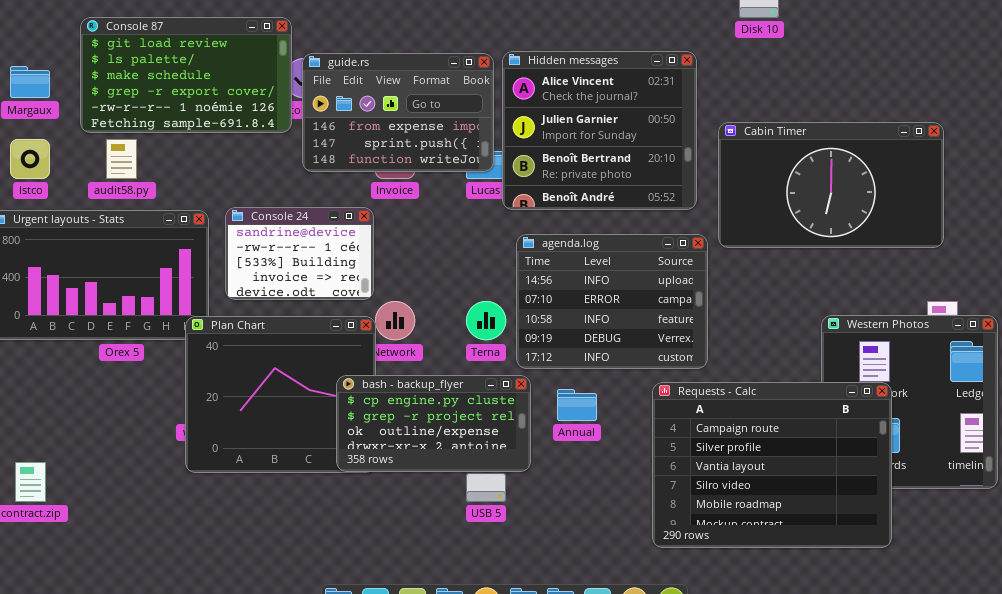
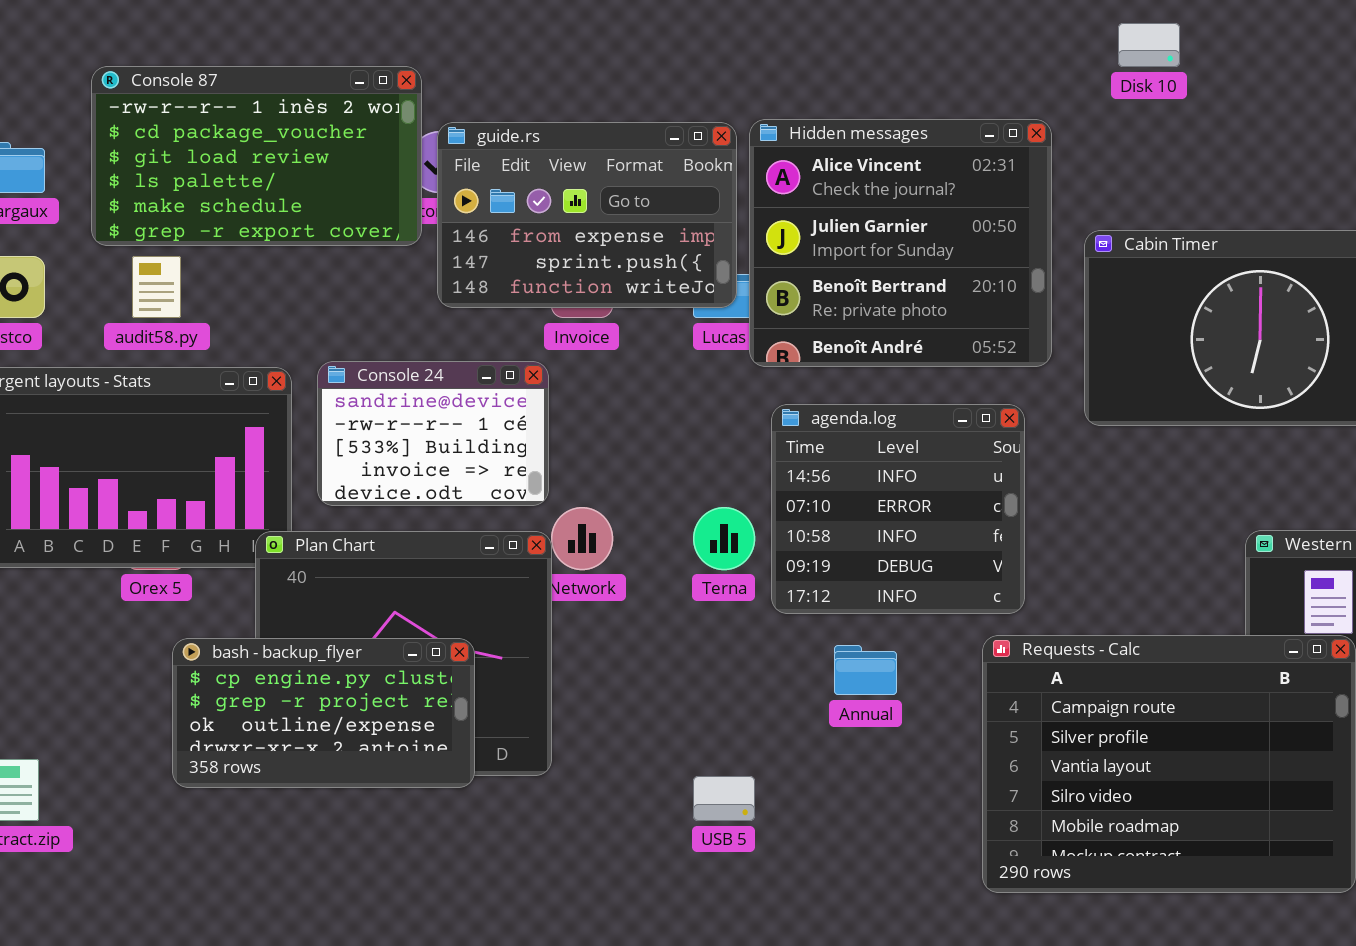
Console 87: [80,17,292,133] -> [91,66,422,246], scrolled up 2 rows
agenda.log: [516,234,708,369] -> [771,404,1025,614], resized
bash - backup_flyer: [336,375,531,472] -> [172,638,475,788], moved

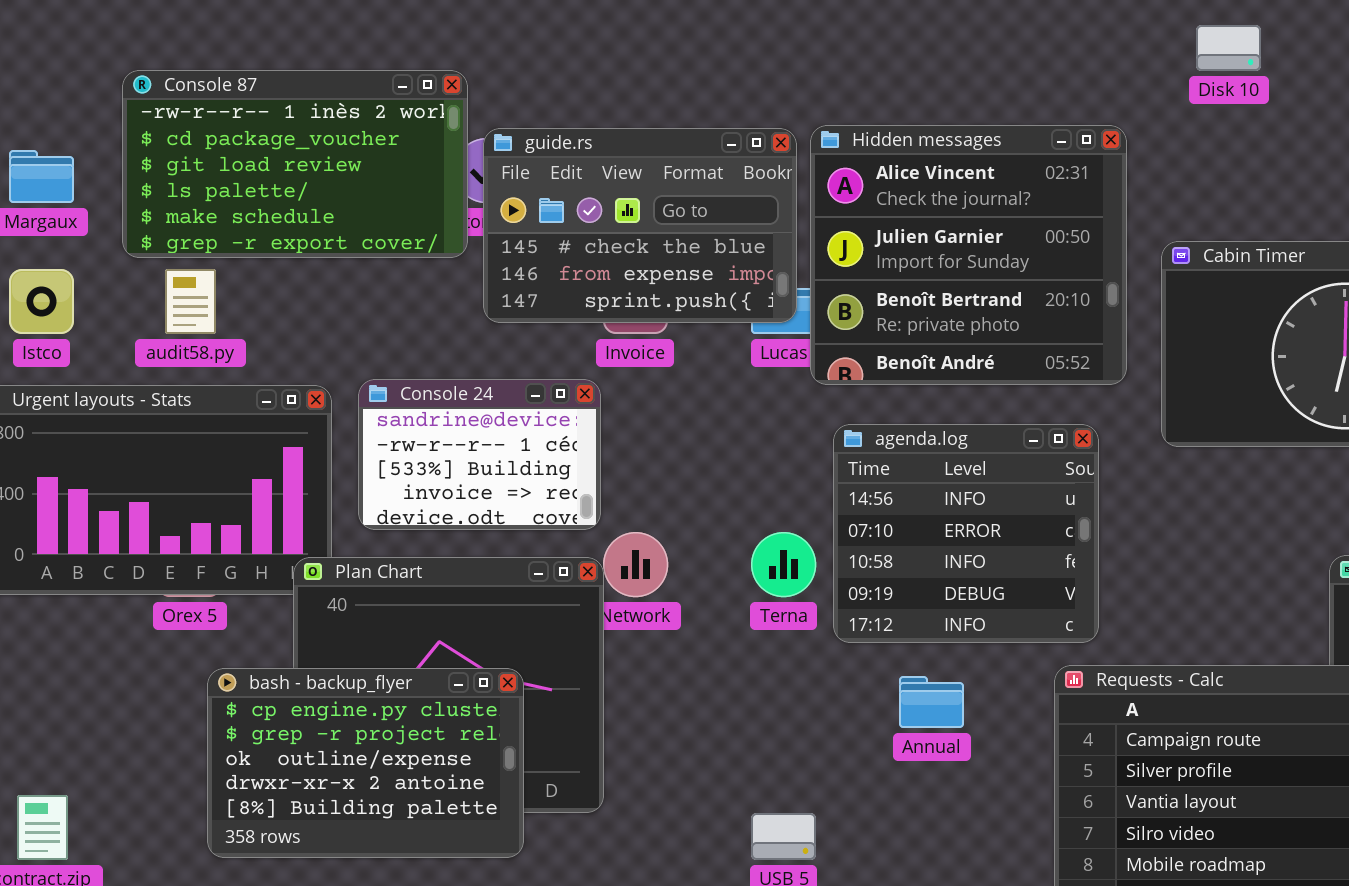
guide.rs: [437,122,737,308] -> [483,128,797,323], scrolled up 1 row
bash - backup_flyer: [172,638,475,788] -> [207,668,524,858], resized

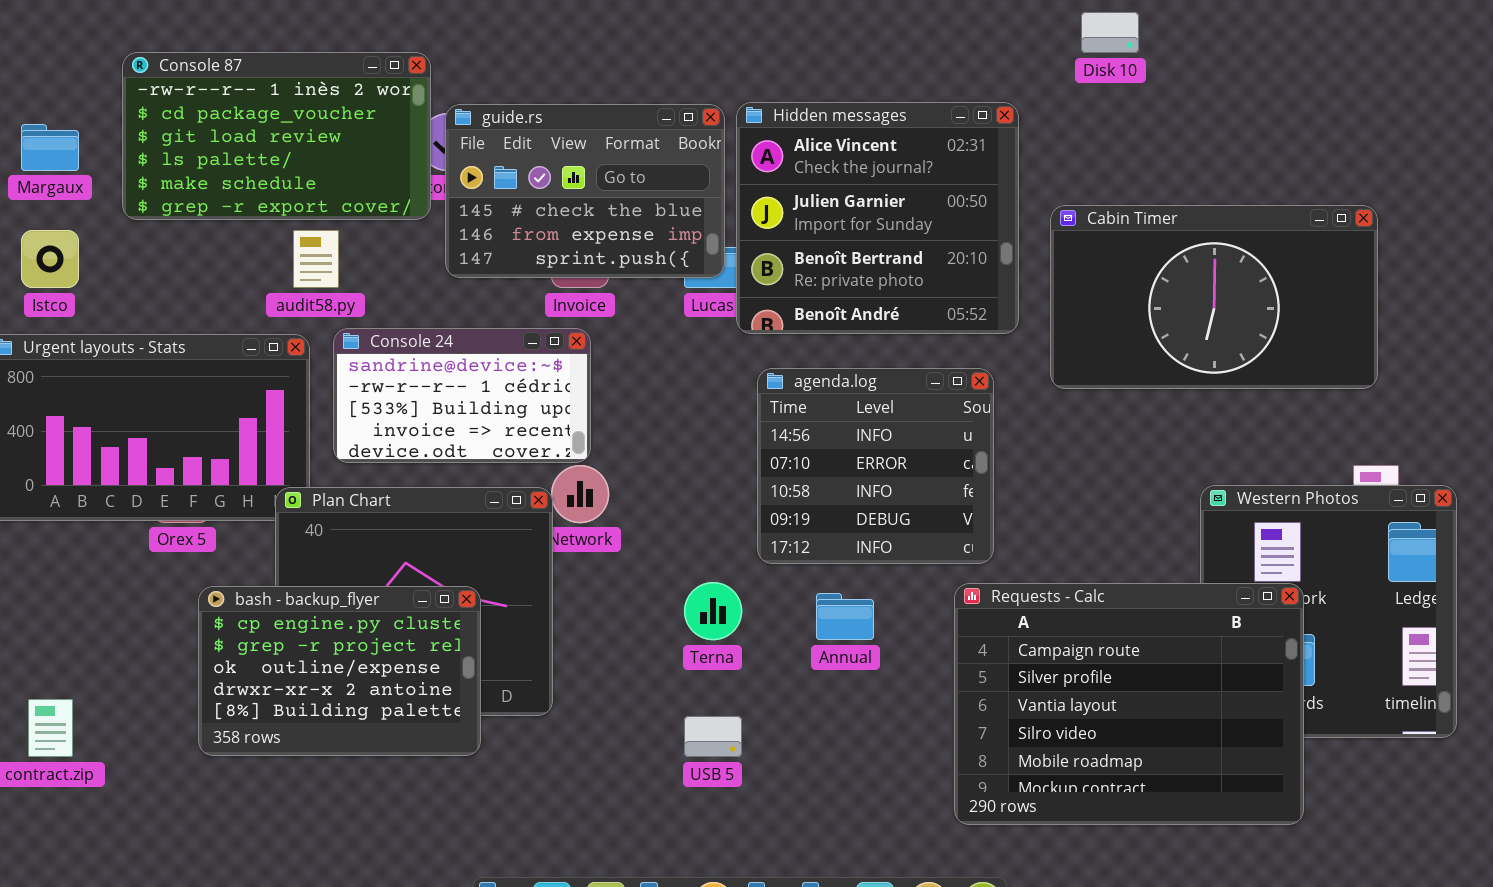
audit58.py: [165,269,216,334] -> [293,230,339,288], moved
Console 24: [358,379,601,530] -> [333,328,591,463], resized
Terna: [751,532,816,597] -> [684,582,742,640], moved

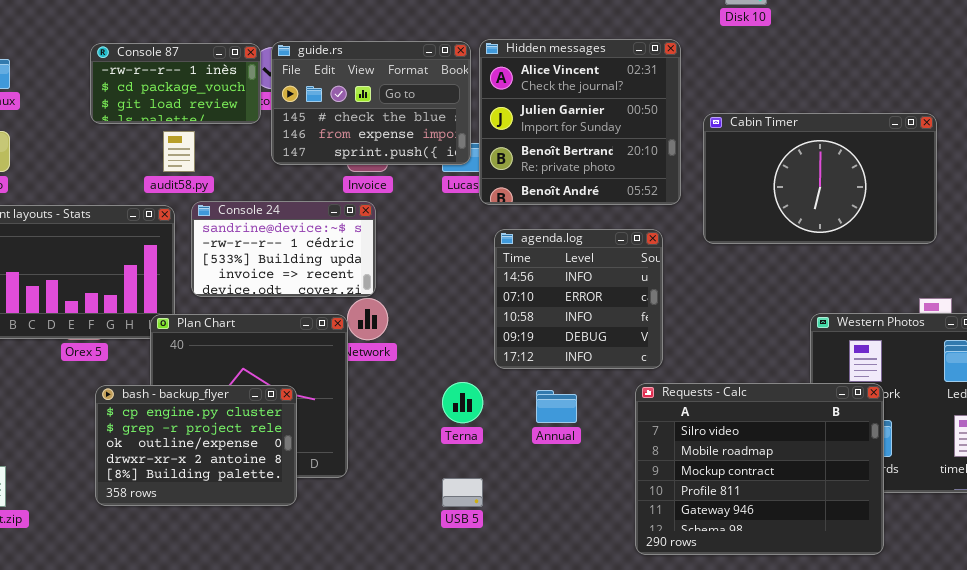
Console 87: [122,52,431,220] -> [90,43,261,124], resized
Requests - Calc: [954,583,1304,825] -> [635,383,884,555], scrolled down 3 rows

